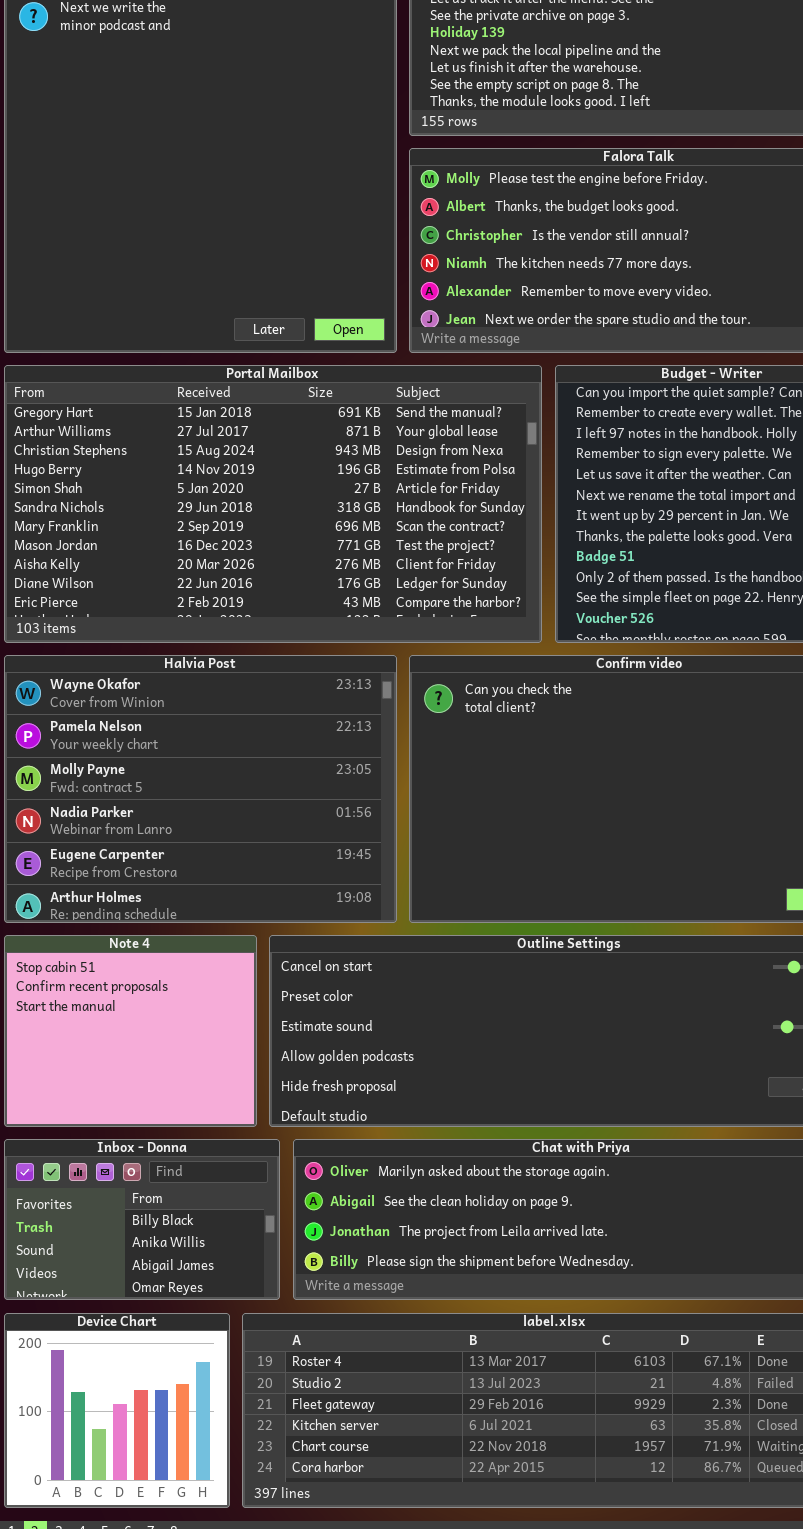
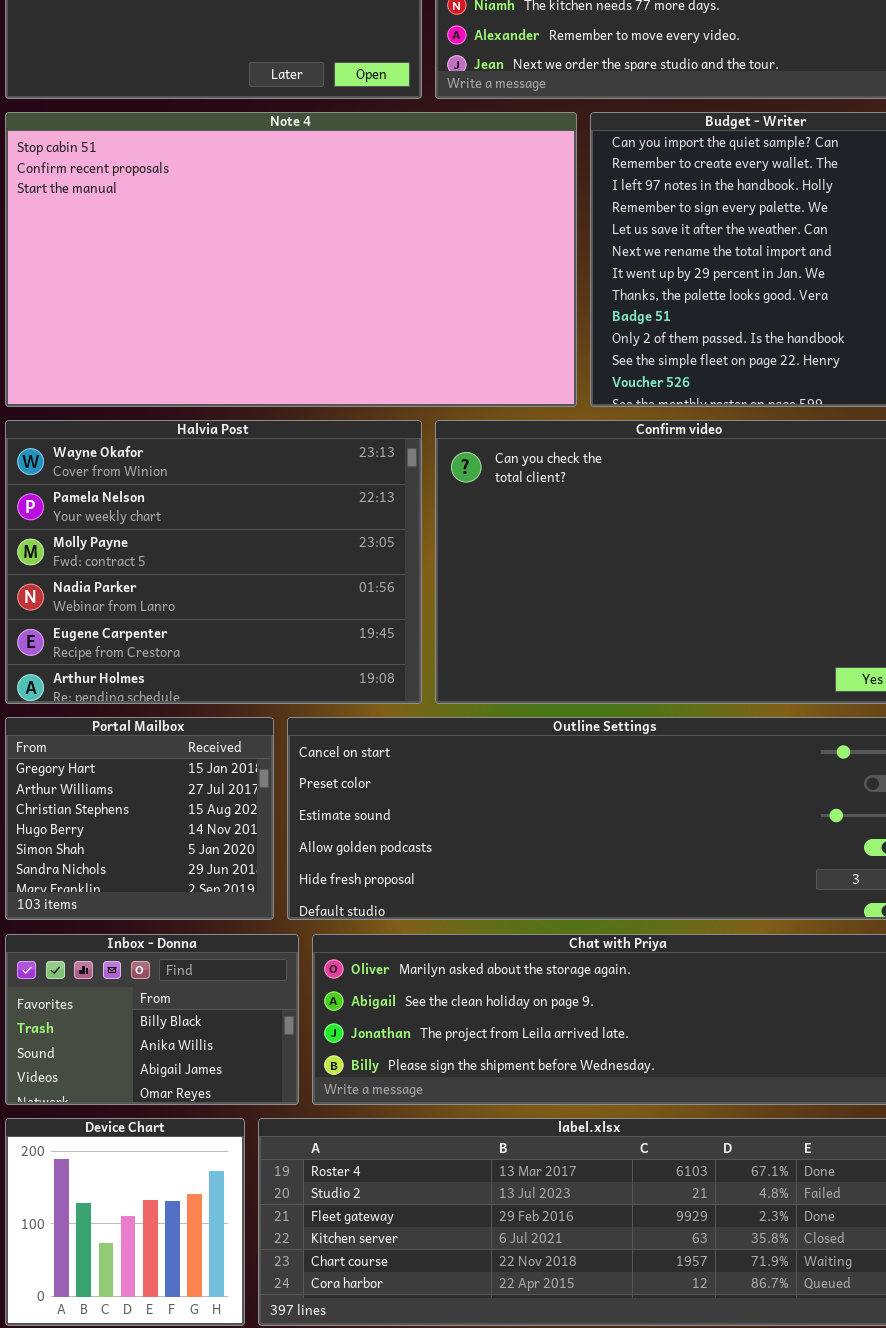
Portal Mailbox: [4,365,542,643] -> [5,717,274,920], moved, resized
Note 4: [4,935,257,1127] -> [5,112,577,407], moved, resized

